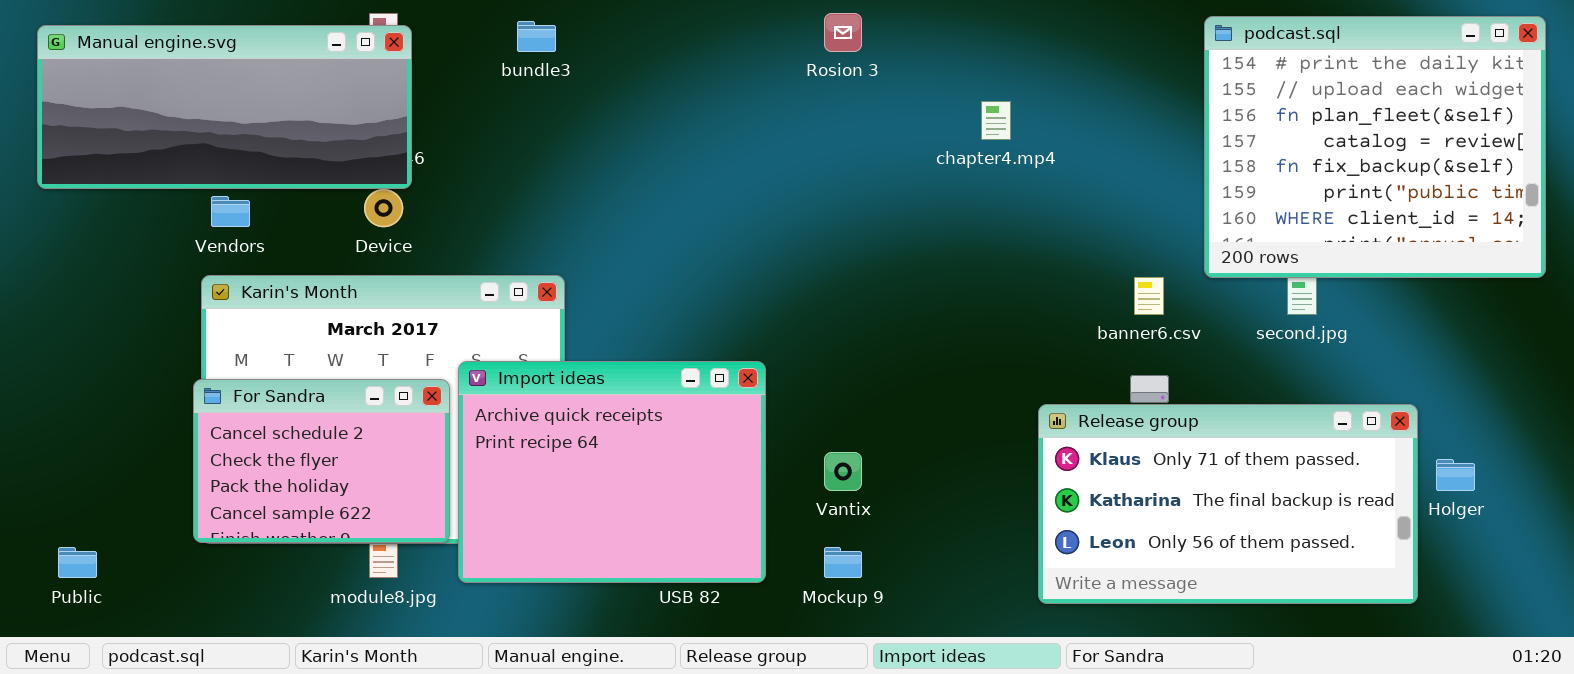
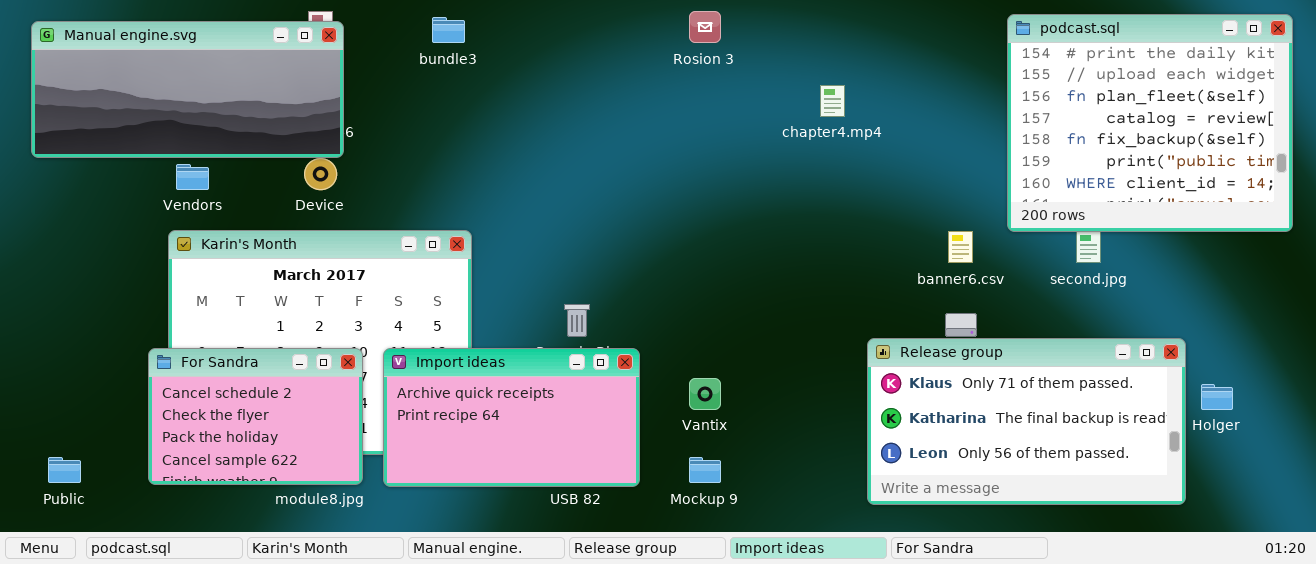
Import ideas: [458,361,766,583] -> [383,348,640,487], resized
For Sandra: [193,379,450,543] -> [148,348,363,485], moved

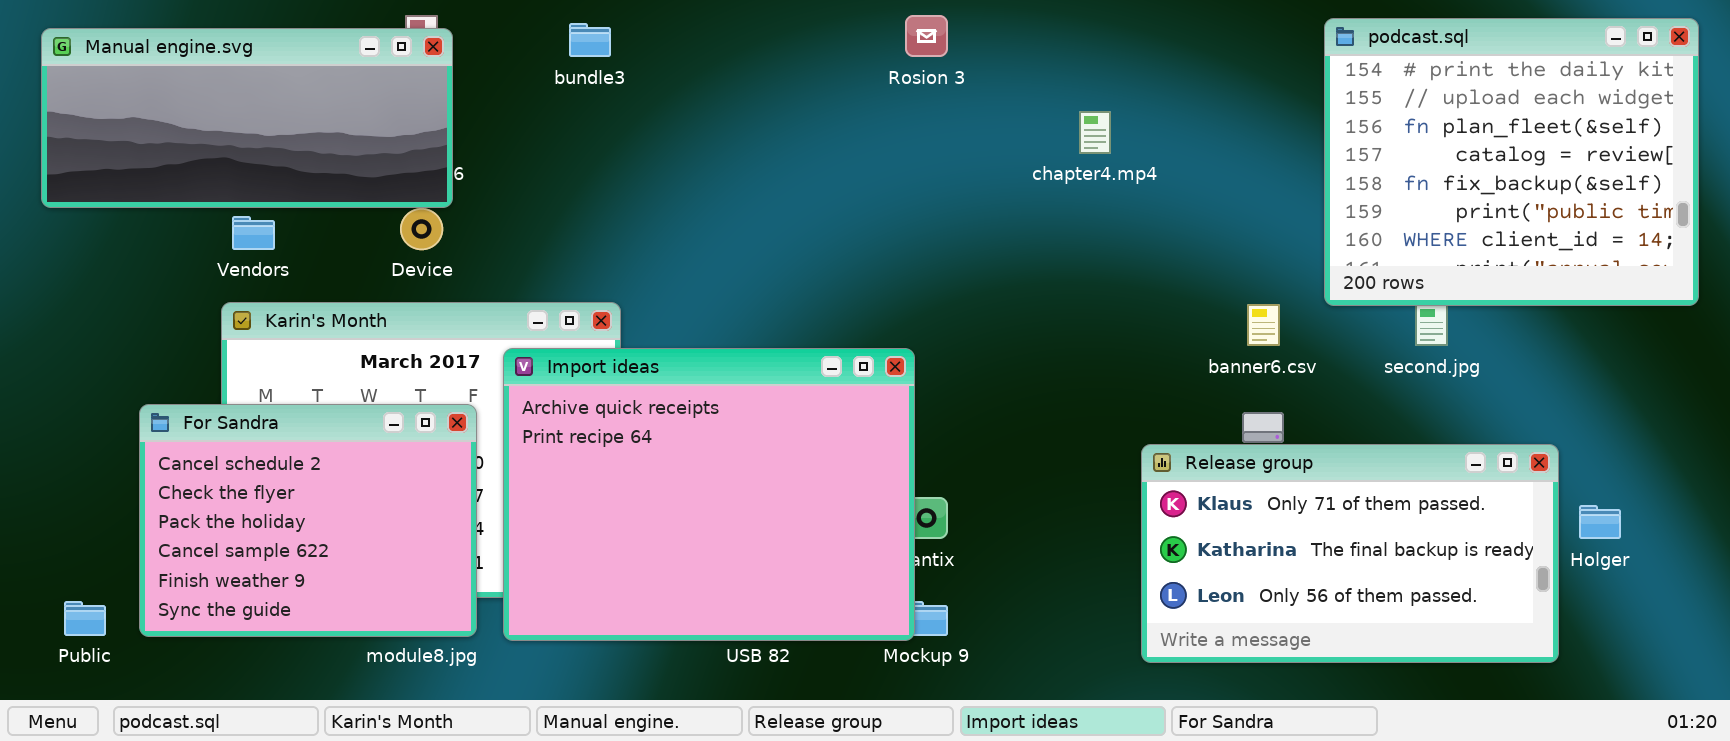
For Sandra: [148,348,363,485] -> [139,404,477,637], resized
Import ideas: [383,348,640,487] -> [503,348,915,641], resized

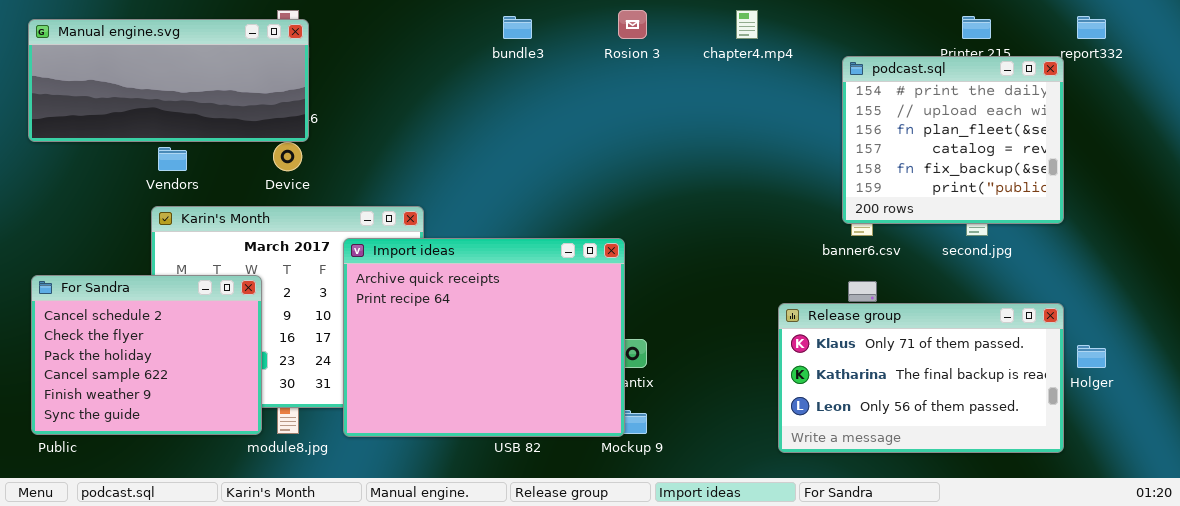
podcast.sql: [1324,18,1699,306] -> [842,56,1064,224], moved, resized
bundle3: [569,23,611,57] -> [503,16,532,39], moved
chapter4.mp4: [1079,111,1111,154] -> [736,10,758,39], moved
For Sandra: [139,404,477,637] -> [31,275,262,435], moved

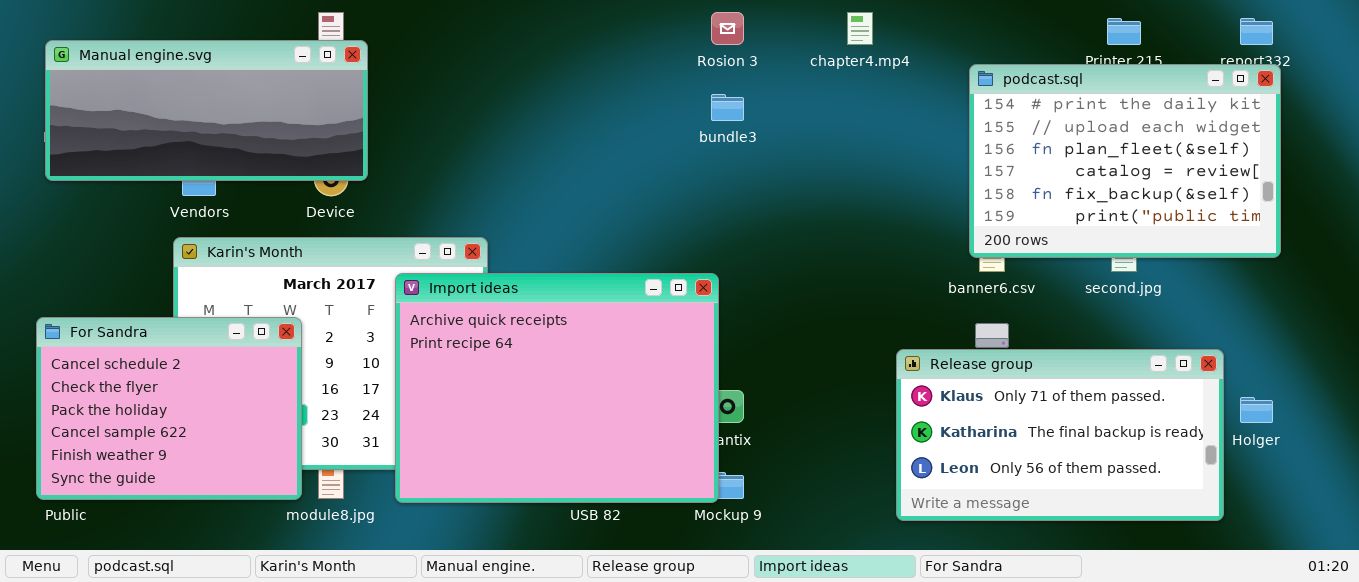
bundle3: [503,16,532,39] -> [711,94,744,121], moved
Manual engine.svg: [28,19,309,142] -> [45,40,368,181], moved
podcast.sql: [842,56,1064,224] -> [969,64,1281,258], resized

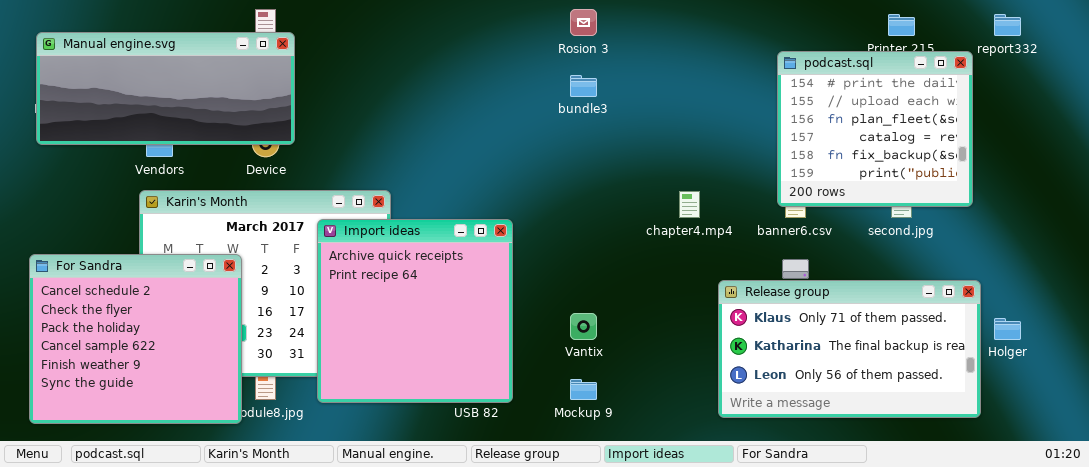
chapter4.mp4: [847,12,873,45] -> [679,191,700,218], moved
podcast.sql: [969,64,1281,258] -> [777,51,973,207], resized
Import ideas: [395,273,719,503] -> [317,219,513,403], resized
For Sandra: [36,317,302,500] -> [29,254,242,424], resized

